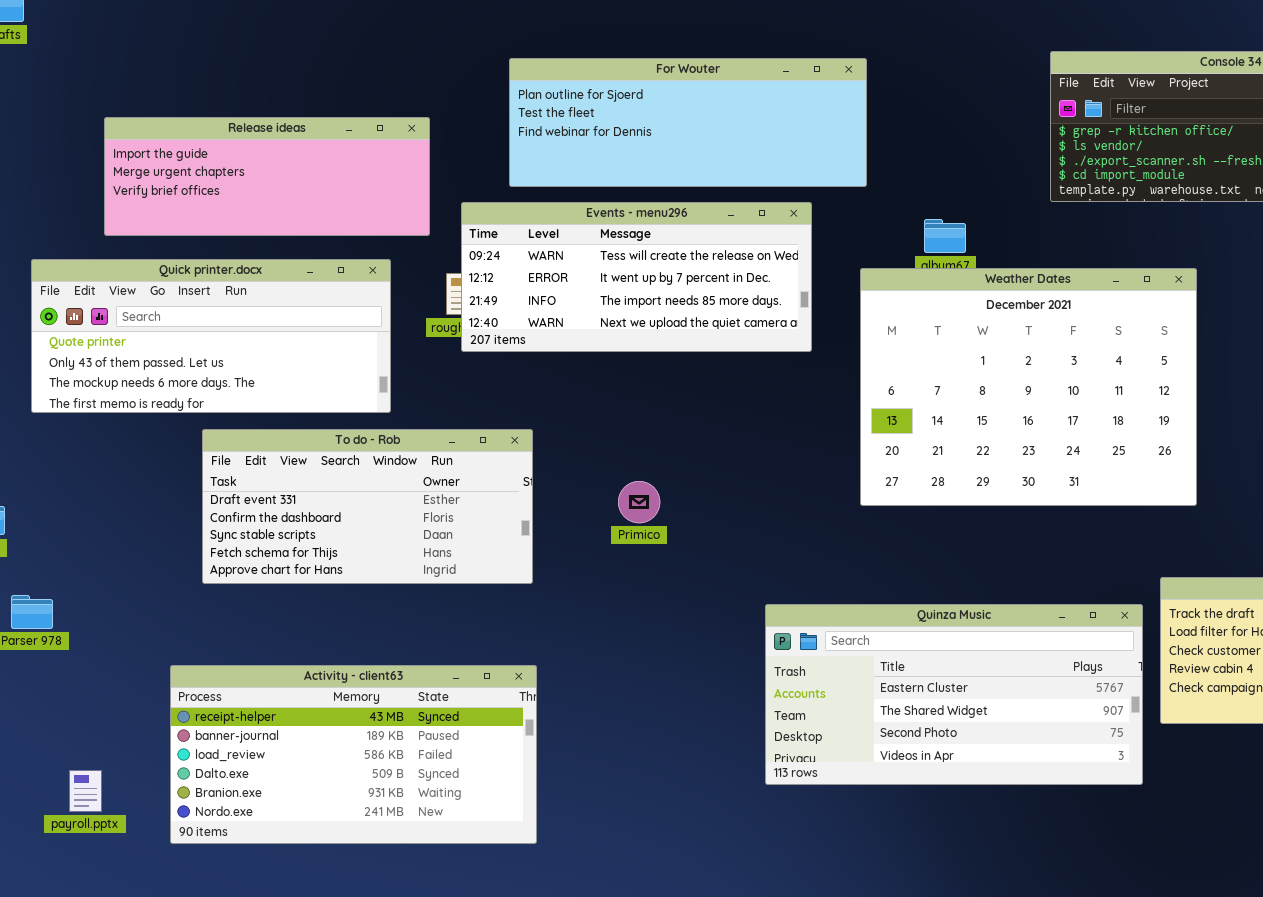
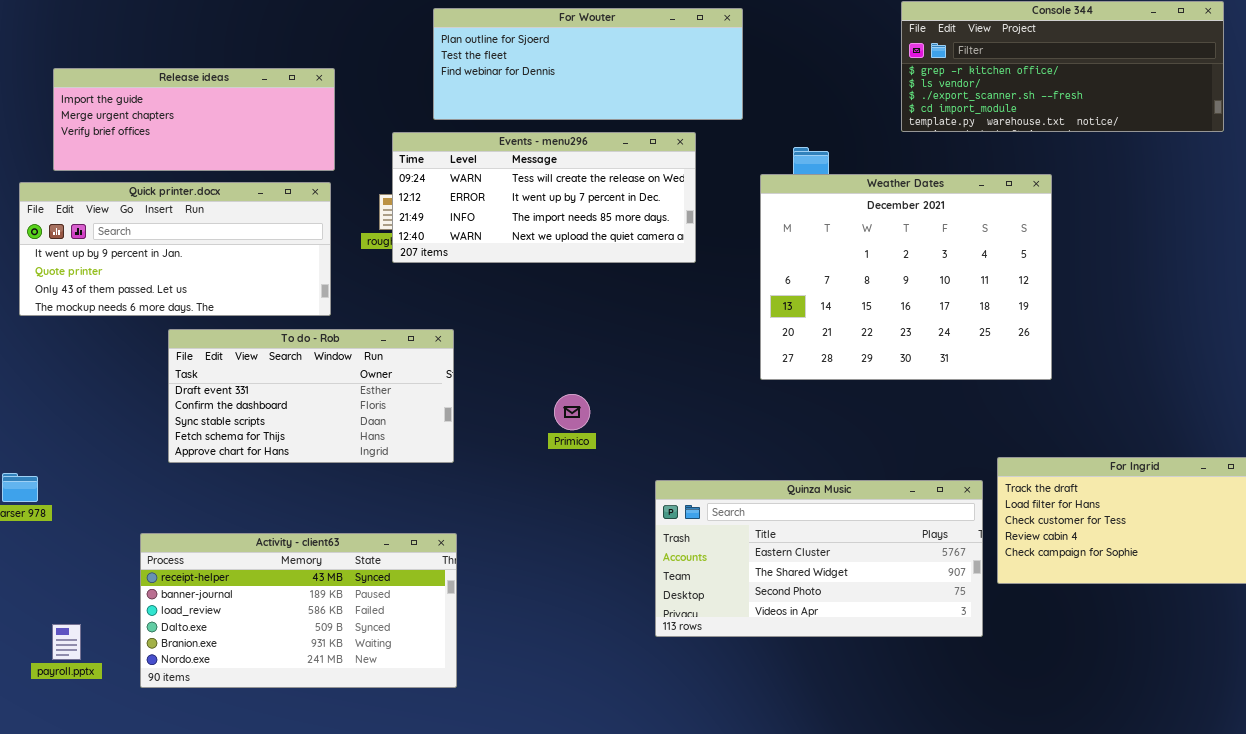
Release ideas: [104,117,430,236] -> [53,68,335,171], moved
Quick printer.docx: [31,259,391,413] -> [19,182,331,316], scrolled up 1 row
Weather Dates: [860,268,1197,506] -> [760,174,1052,380], moved
Primico: [618,481,660,523] -> [554,394,590,430], moved

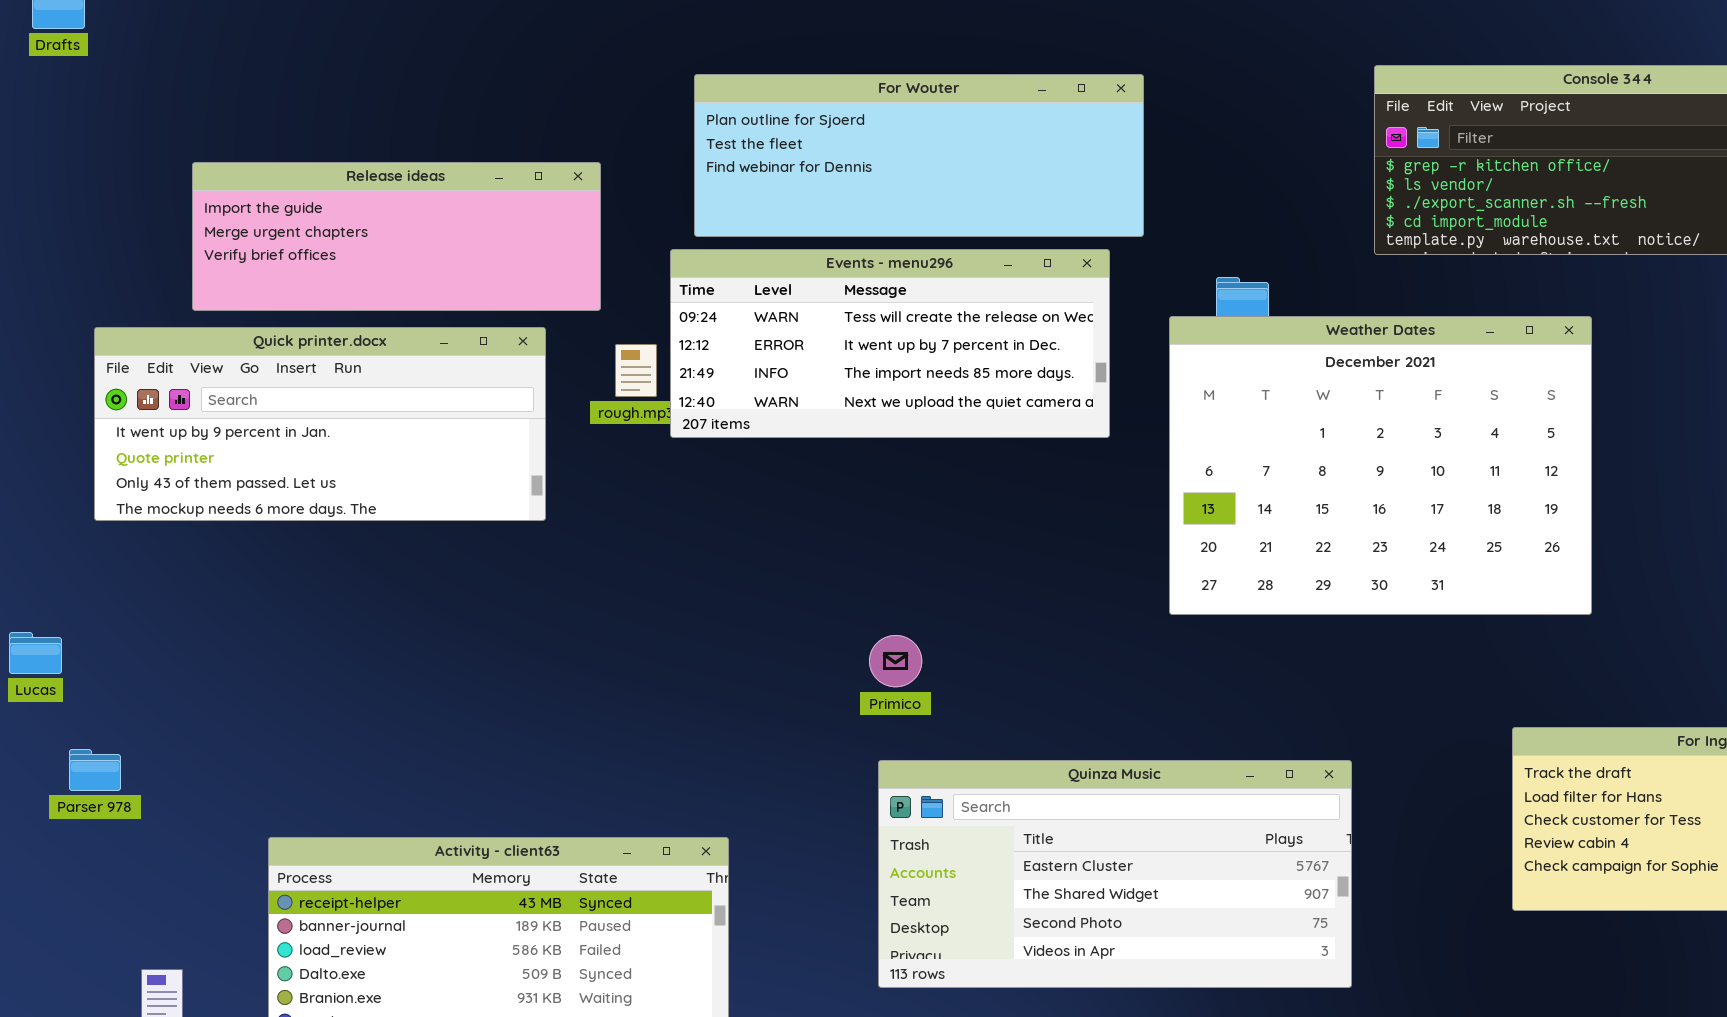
Release ideas: [53,68,335,171] -> [192,162,601,311], moved
Events - menu296: [392,132,696,263] -> [670,249,1110,438], moved
To do - Rob: [168,329,454,463] -> none, closed
Quinza Music: [655,480,983,637] -> [878,760,1352,988], moved

